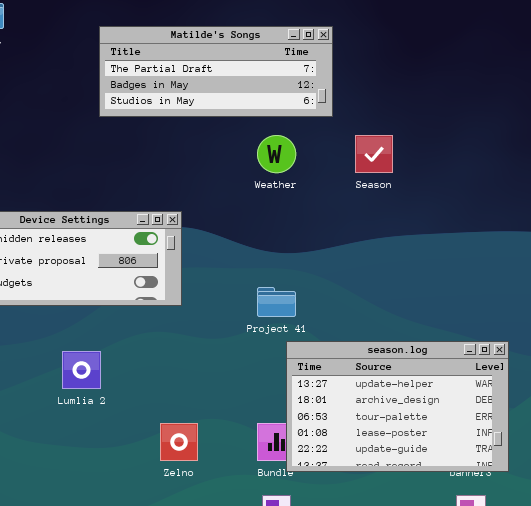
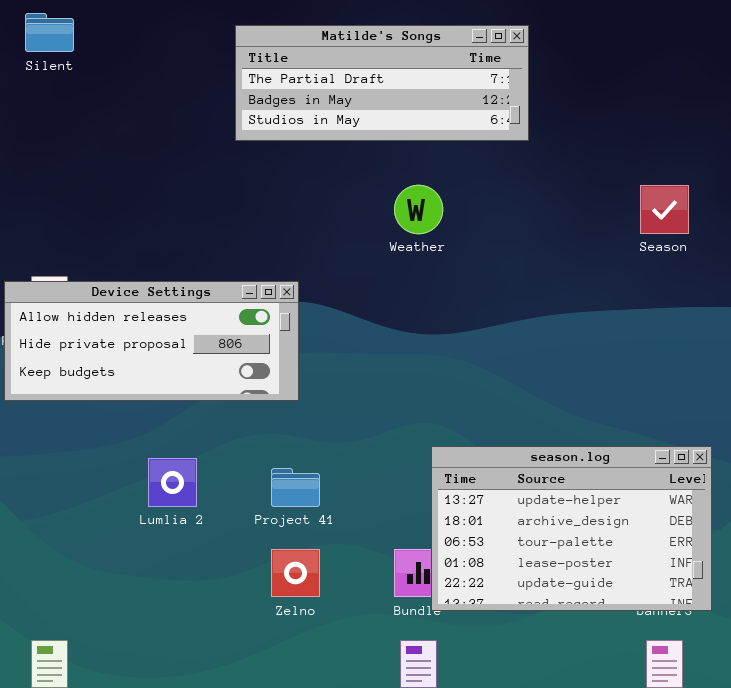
Matilde's Songs: [99,26,333,117] -> [235,25,529,141], moved
Season: [355,135,393,173] -> [640,185,689,234], moved
Project 41: [257,287,296,317] -> [271,468,320,507], moved

